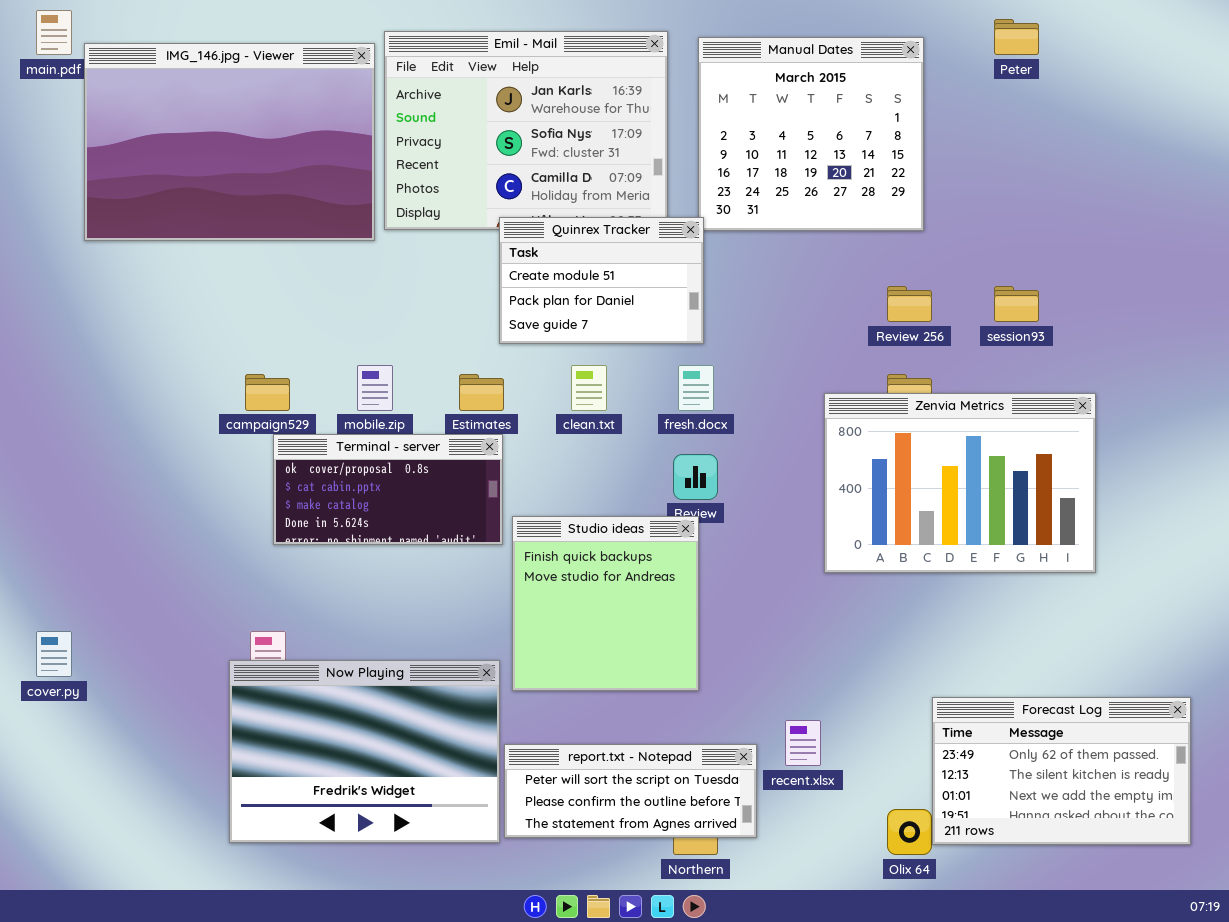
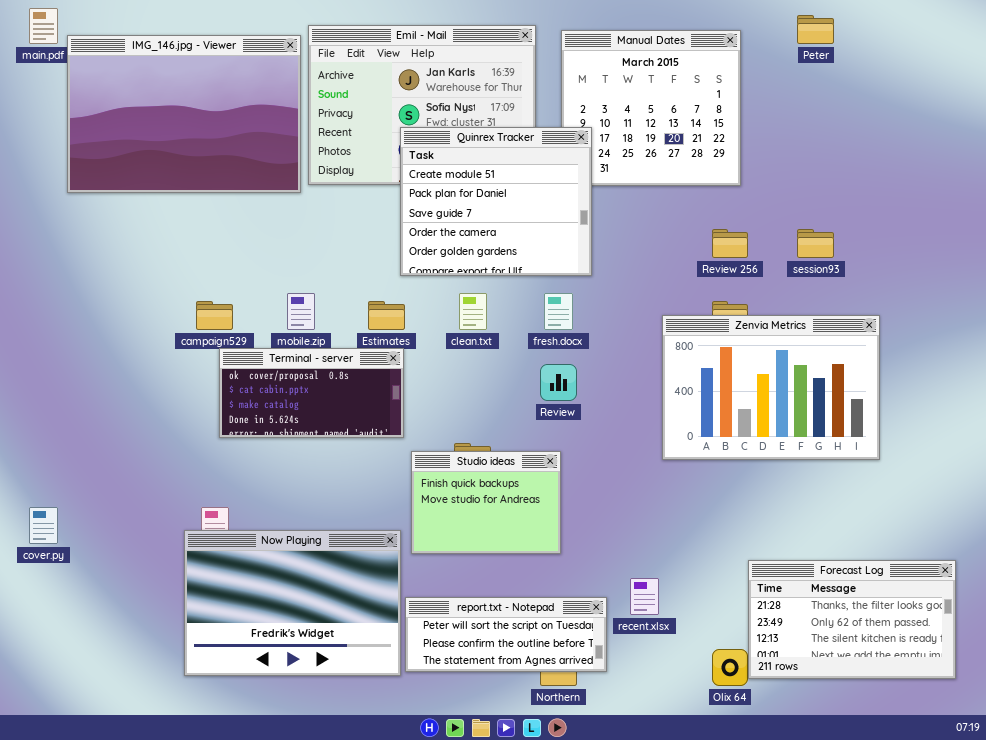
Quinrex Tracker: [499,217,704,344] -> [400,127,592,276], resized
Studio ideas: [512,516,699,691] -> [411,451,561,554], resized
Forecast Log: [932,697,1191,845] -> [748,560,956,679], scrolled up 1 row

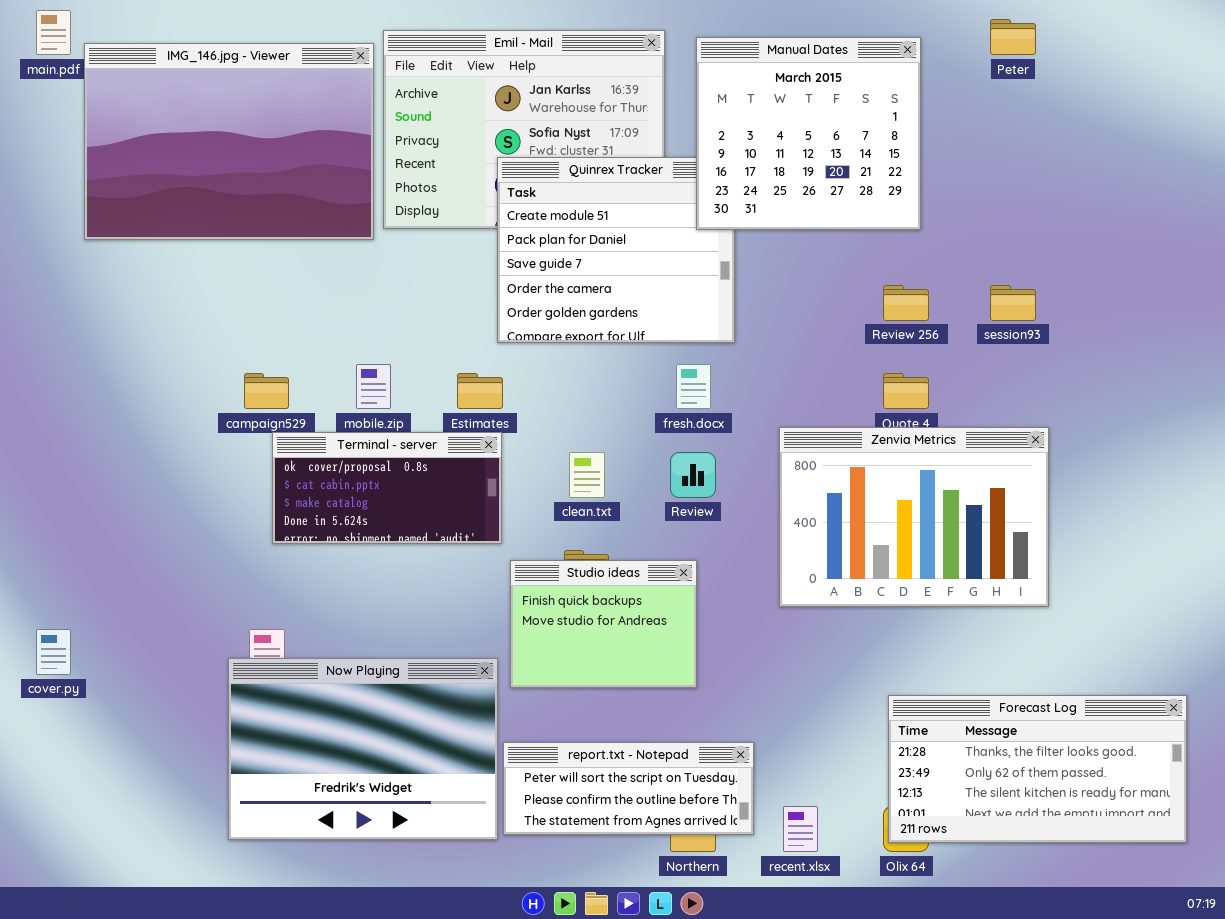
Manual Dates: [561,30,741,186] -> [696,37,921,230], raised
clean.txt: [459,293,487,330] -> [569,452,605,498], moved
Zenvia Metrics: [662,315,880,460] -> [779,427,1049,607], moved
Forecast Log: [748,560,956,679] -> [888,695,1187,843], resized
recent.xlsx: [630,578,659,615] -> [783,806,818,852], moved

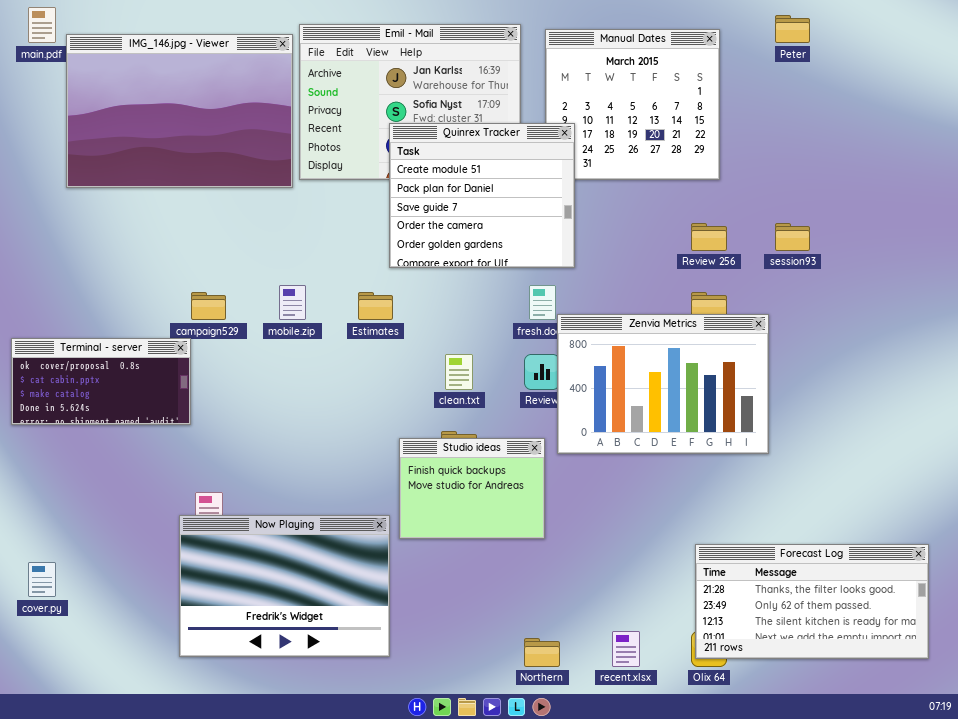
Quinrex Tracker: [497,157,735,343] -> [389,123,575,268], raised
Zenvia Metrics: [779,427,1049,607] -> [557,314,769,454], moved
Terminal - server: [272,432,502,544] -> [11,338,191,425], moved
cover.py: [36,629,71,675] -> [28,562,56,597], moved
report.txt - Notepad: [503,742,754,835] -> none, closed

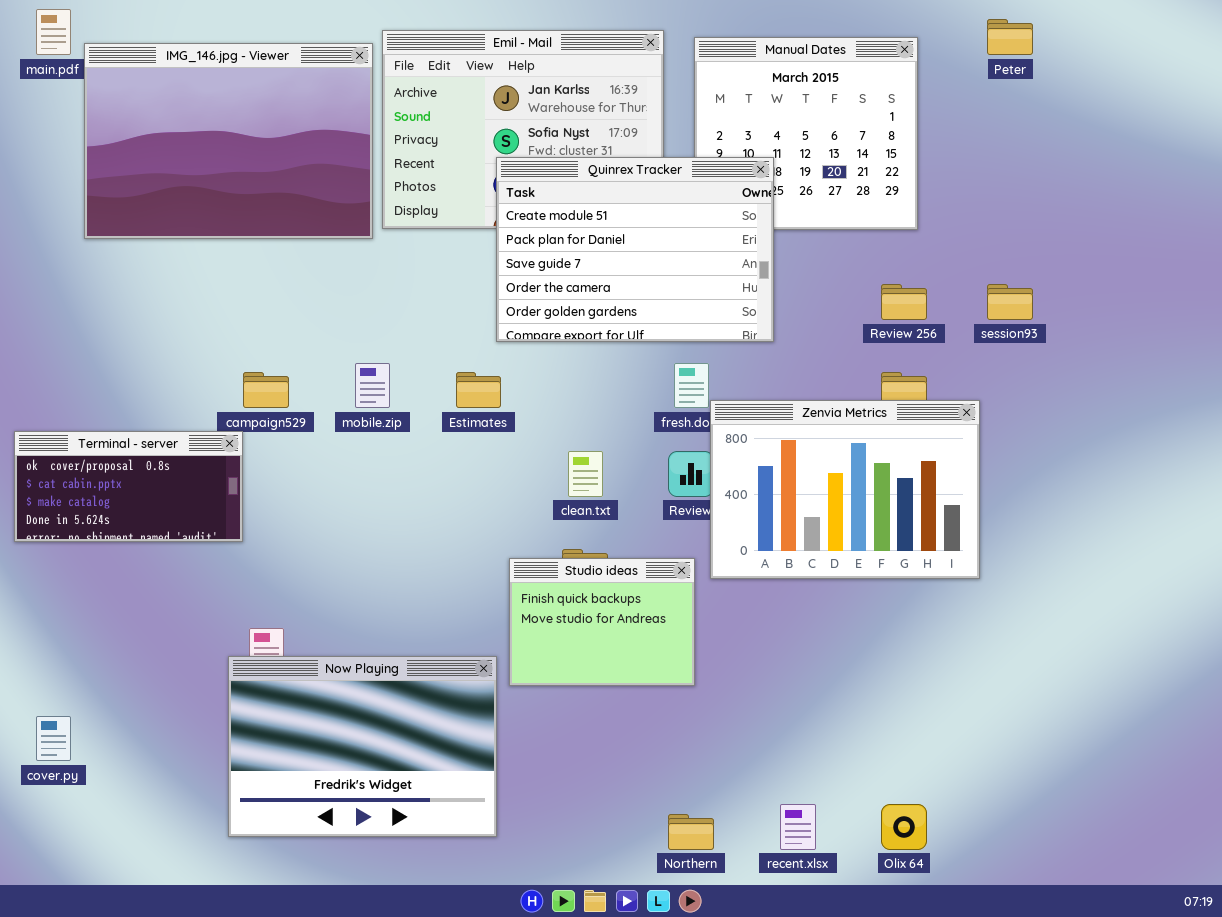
Quinrex Tracker: [389,123,575,268] -> [496,157,774,342], resized
Forecast Log: [695,544,929,659] -> none, closed

